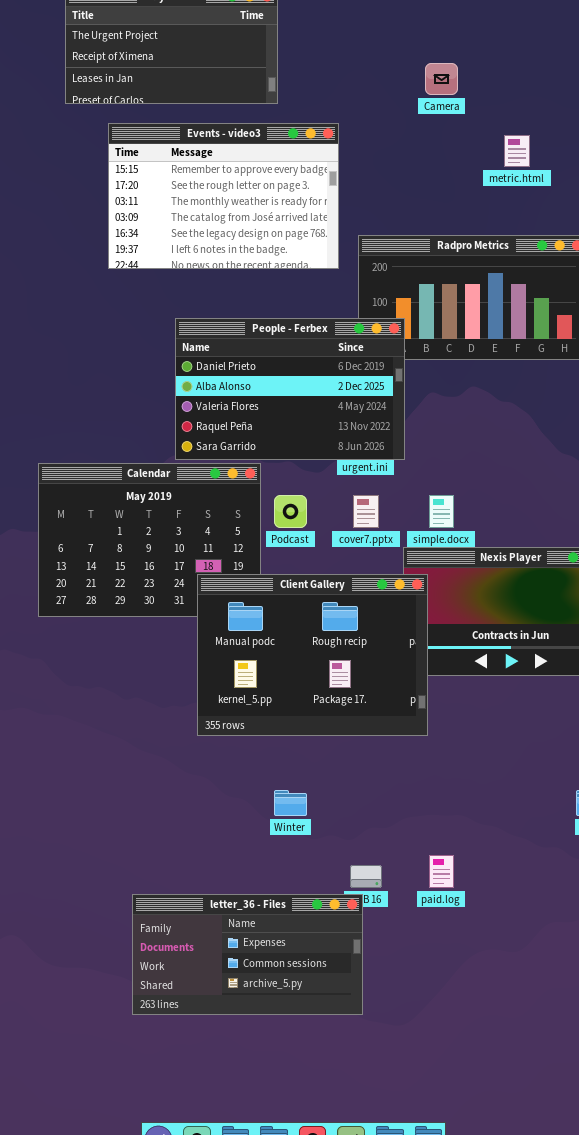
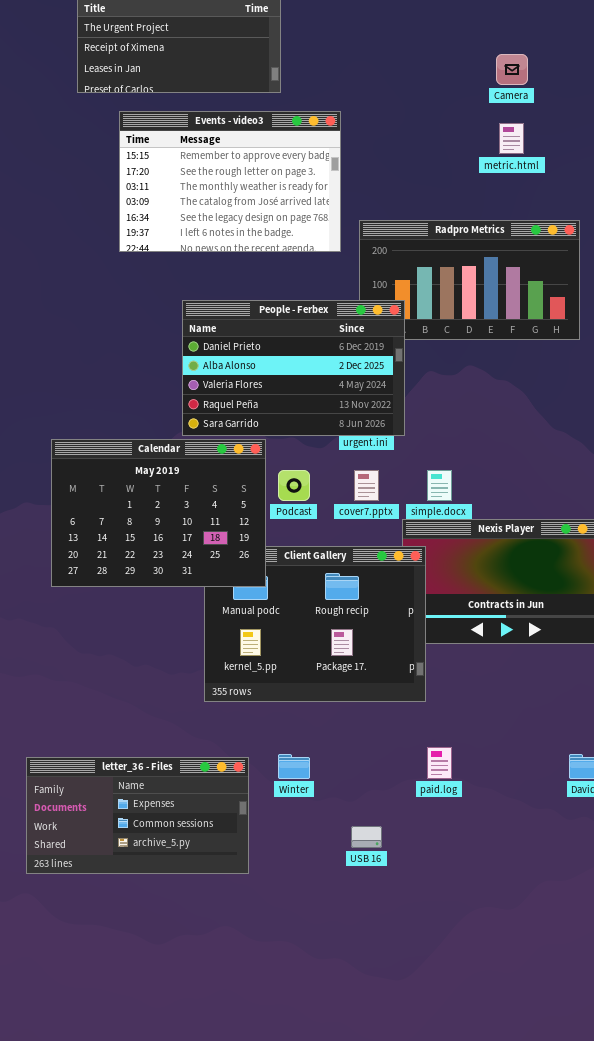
Camera: [425,63,458,95] -> [496,54,528,85], moved
Calendar: [38,463,261,617] -> [51,439,266,587], raised
paid.log: [429,855,454,888] -> [427,747,452,779], moved
letter_36 - Files: [132,894,363,1015] -> [26,757,249,874], moved

